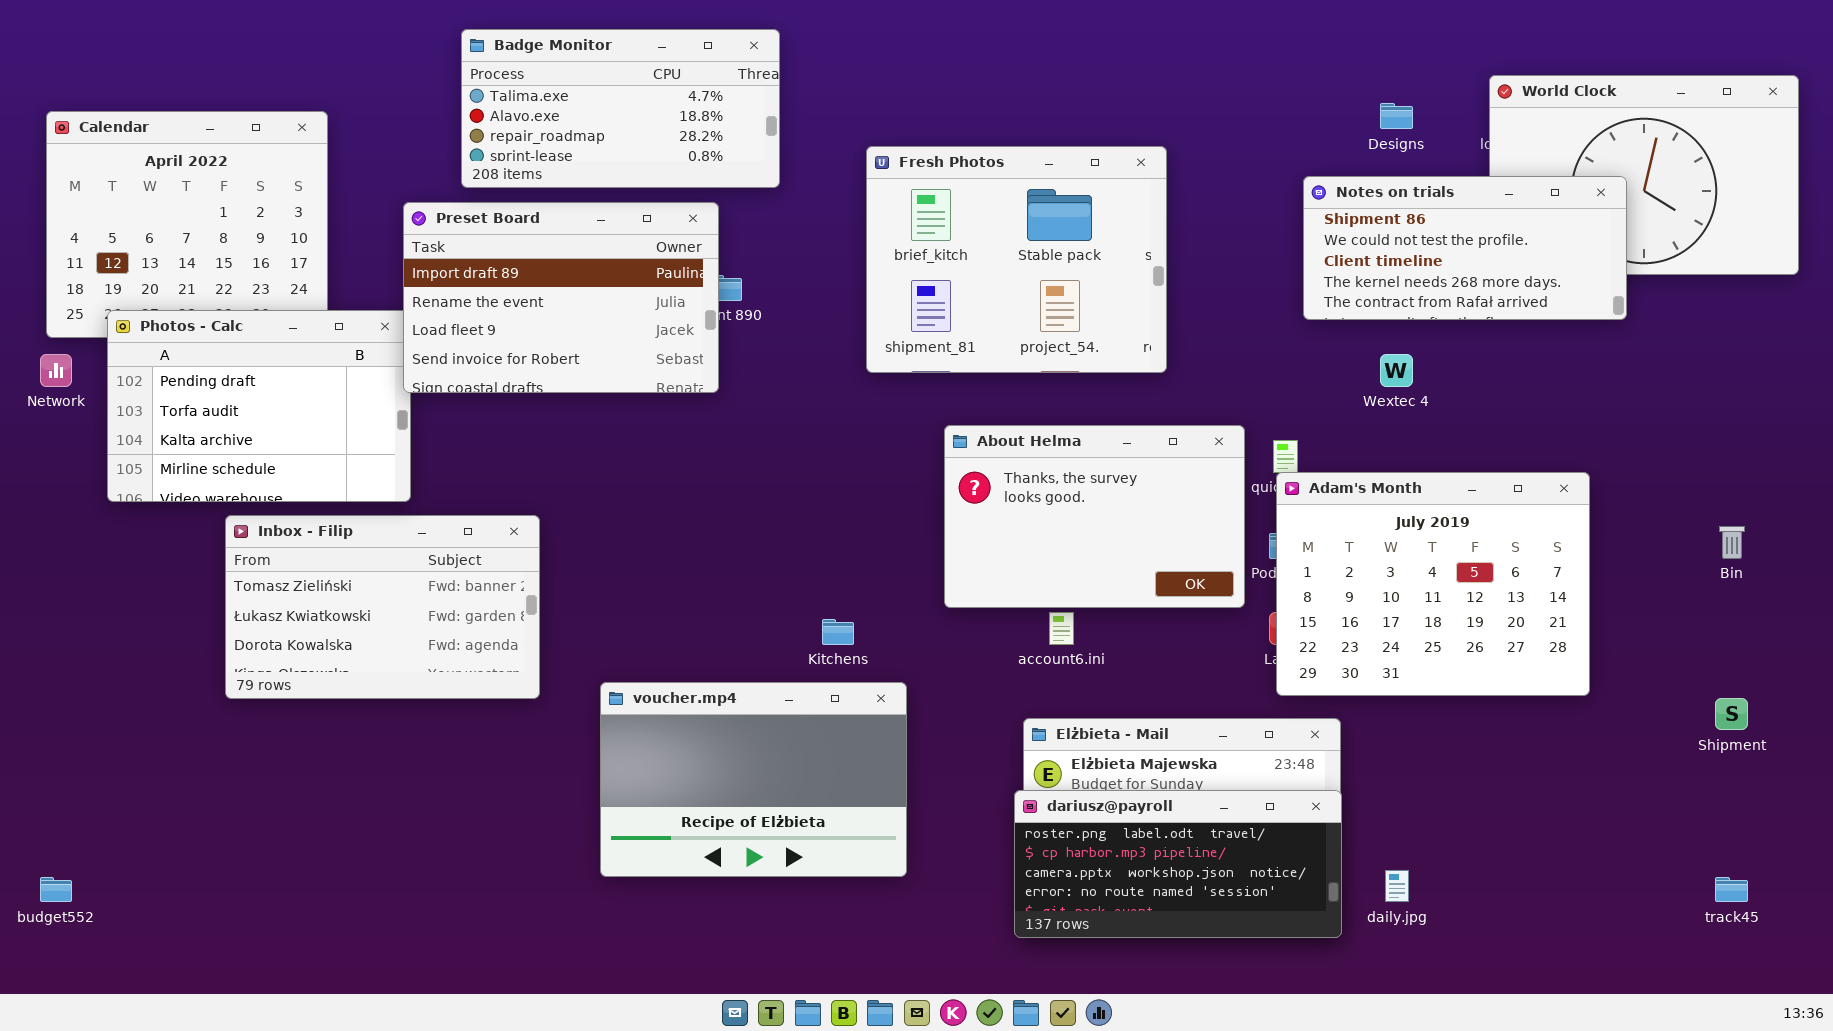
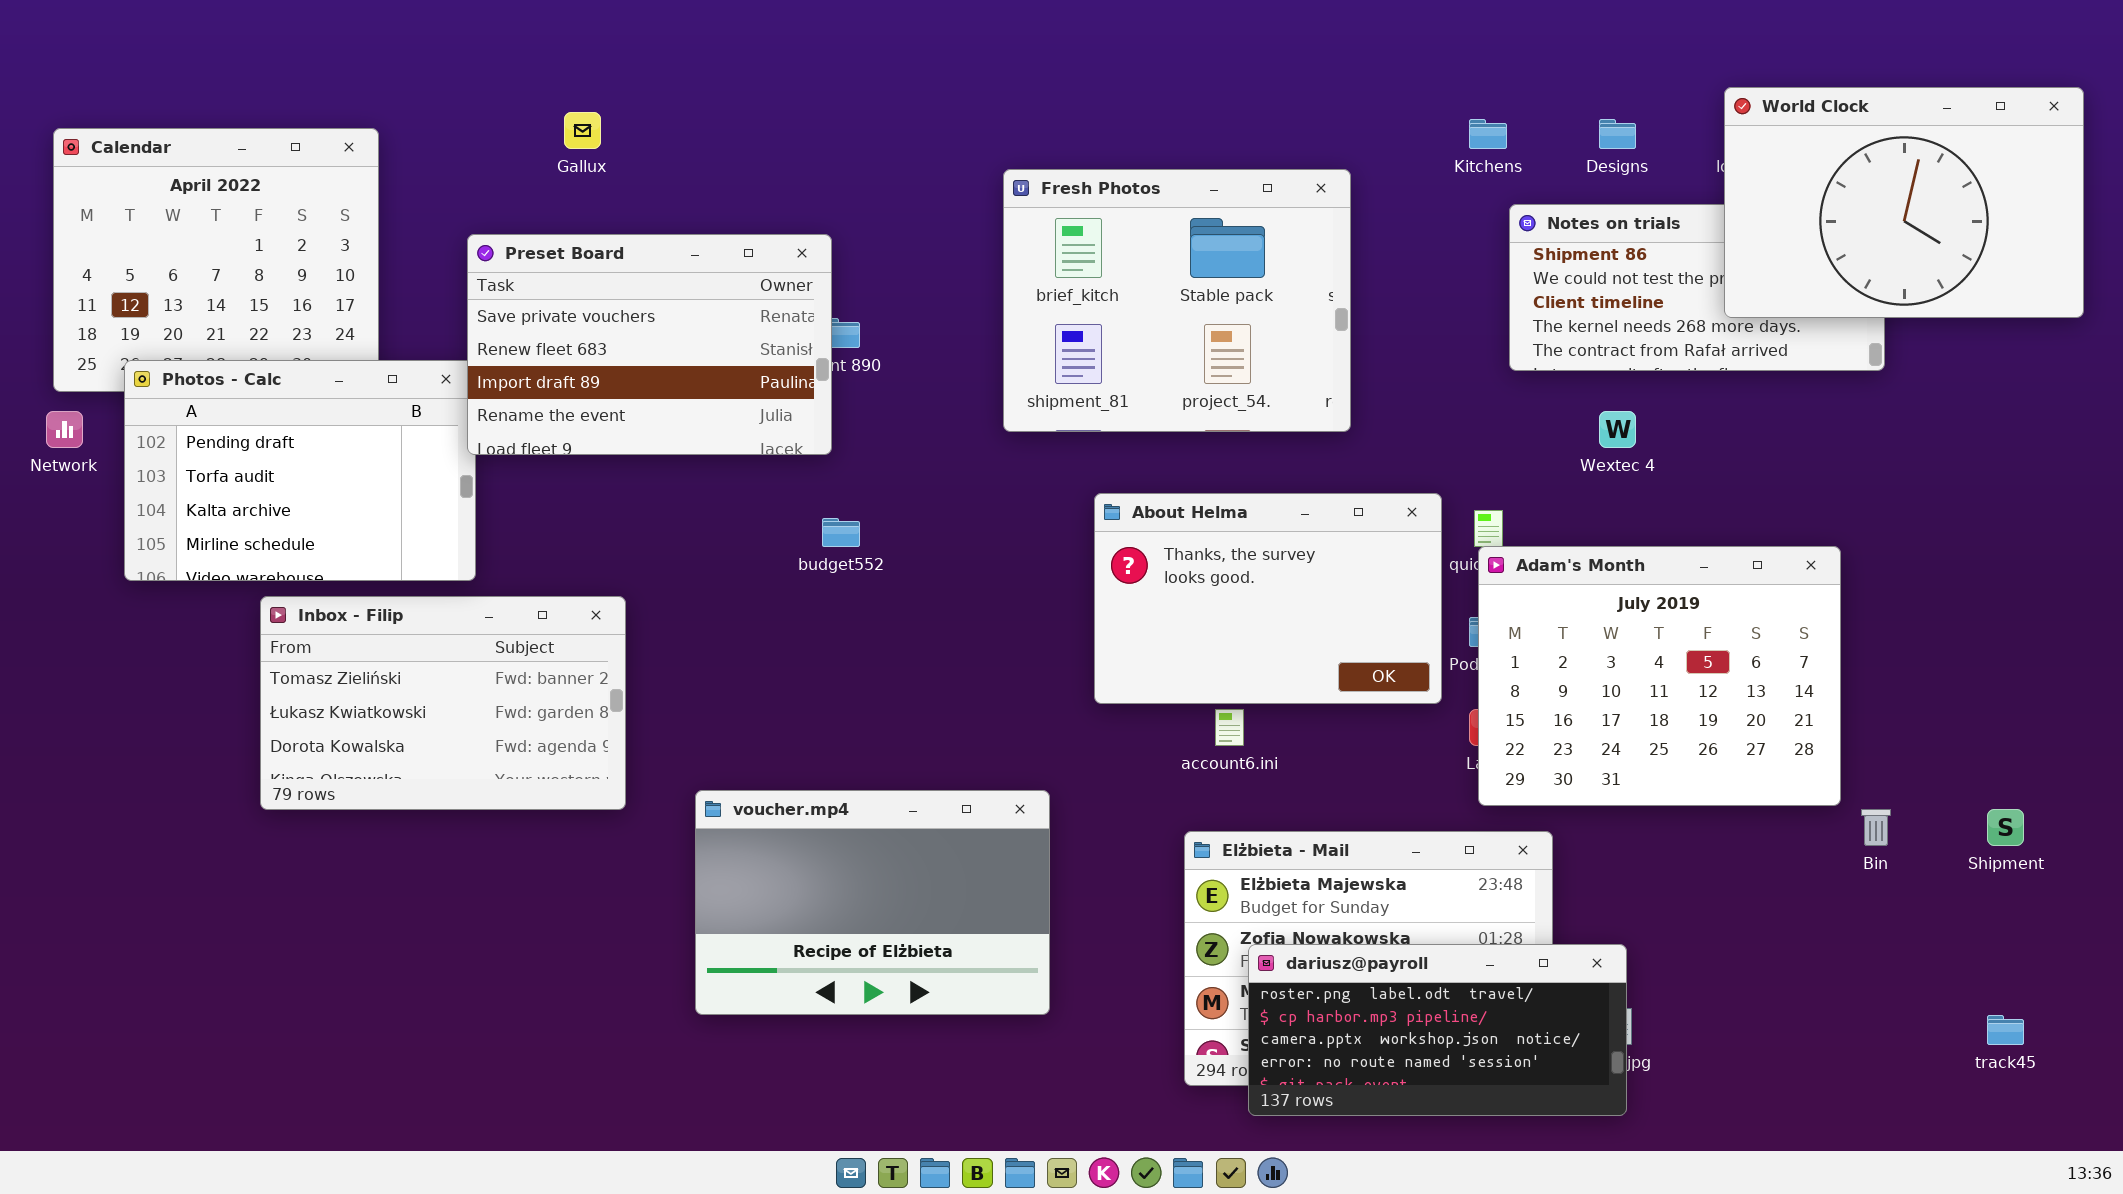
Badge Monitor: [461,29,780,188] -> none, closed
World Clock: [1489,75,1799,275] -> [1724,87,2084,318], raised
Preset Board: [403,202,719,393] -> [467,234,832,455], scrolled up 2 rows
Bin: [1719,526,1745,559] -> [1861,809,1891,846], moved
Kitchens: [822,619,854,645] -> [1469,119,1507,149], moved
dariusz@payroll: [1014,790,1342,938] -> [1248,944,1627,1116], moved
budget552: [40,877,72,902] -> [822,518,860,547], moved

